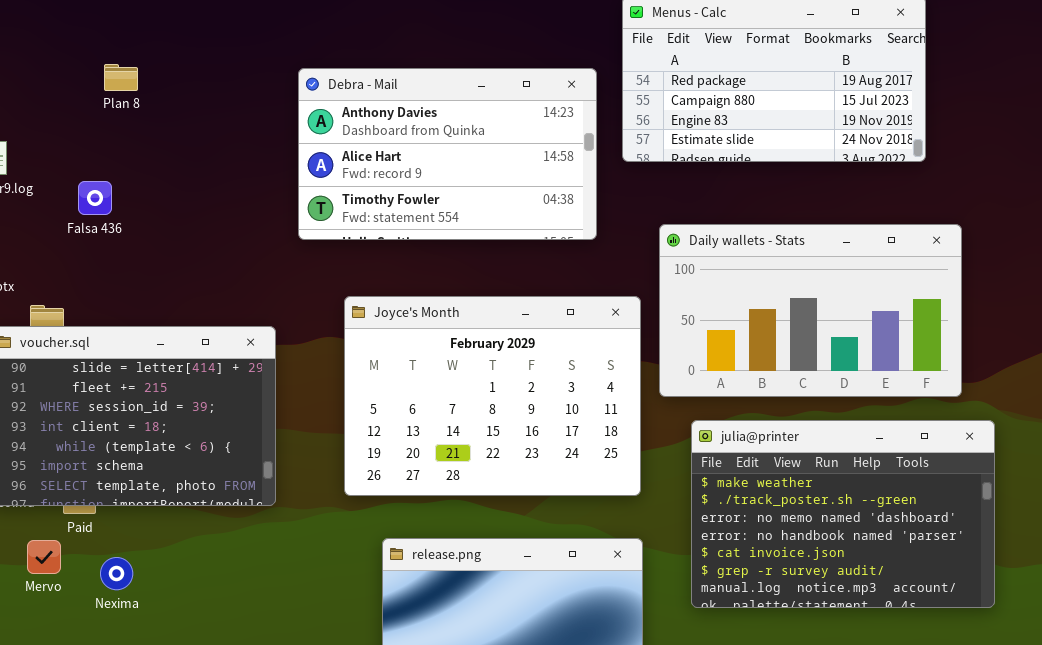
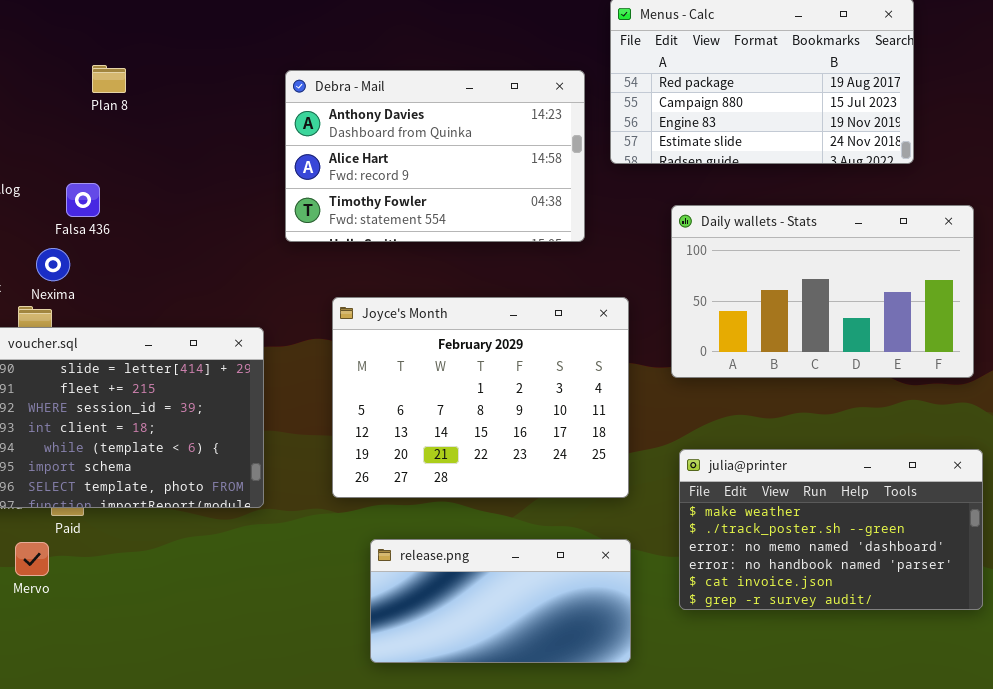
Daily wallets - Stats: [659,224,962,397] -> [671,205,974,378], moved
julia@printer: [691,420,995,608] -> [679,449,983,610], resized
Nexima: [100,557,133,590] -> [36,248,70,281], moved

